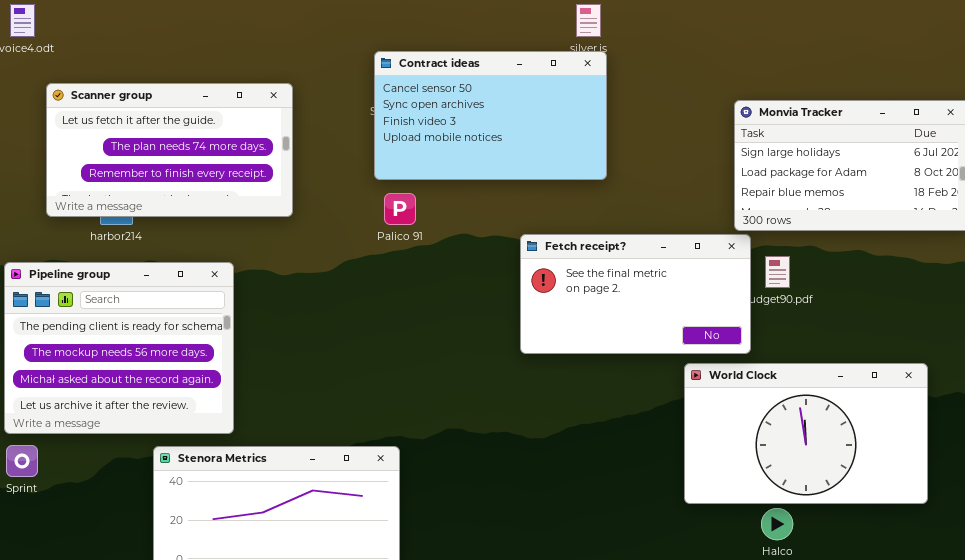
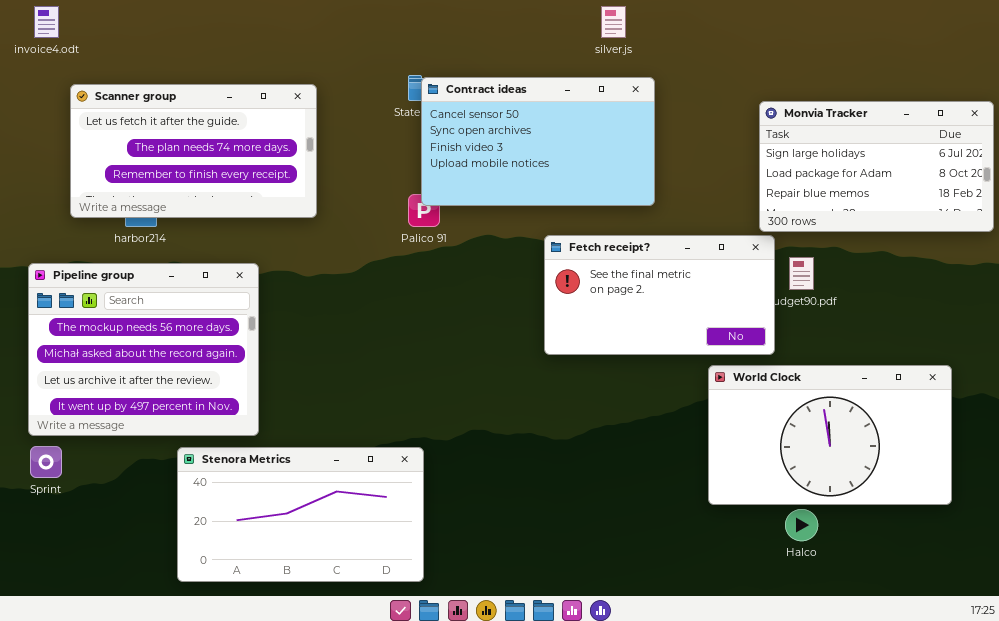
Contract ideas: [374,51,607,180] -> [421,77,655,206], moved
Pipeline group: [4,262,234,434] -> [28,263,259,436], scrolled down 1 row

